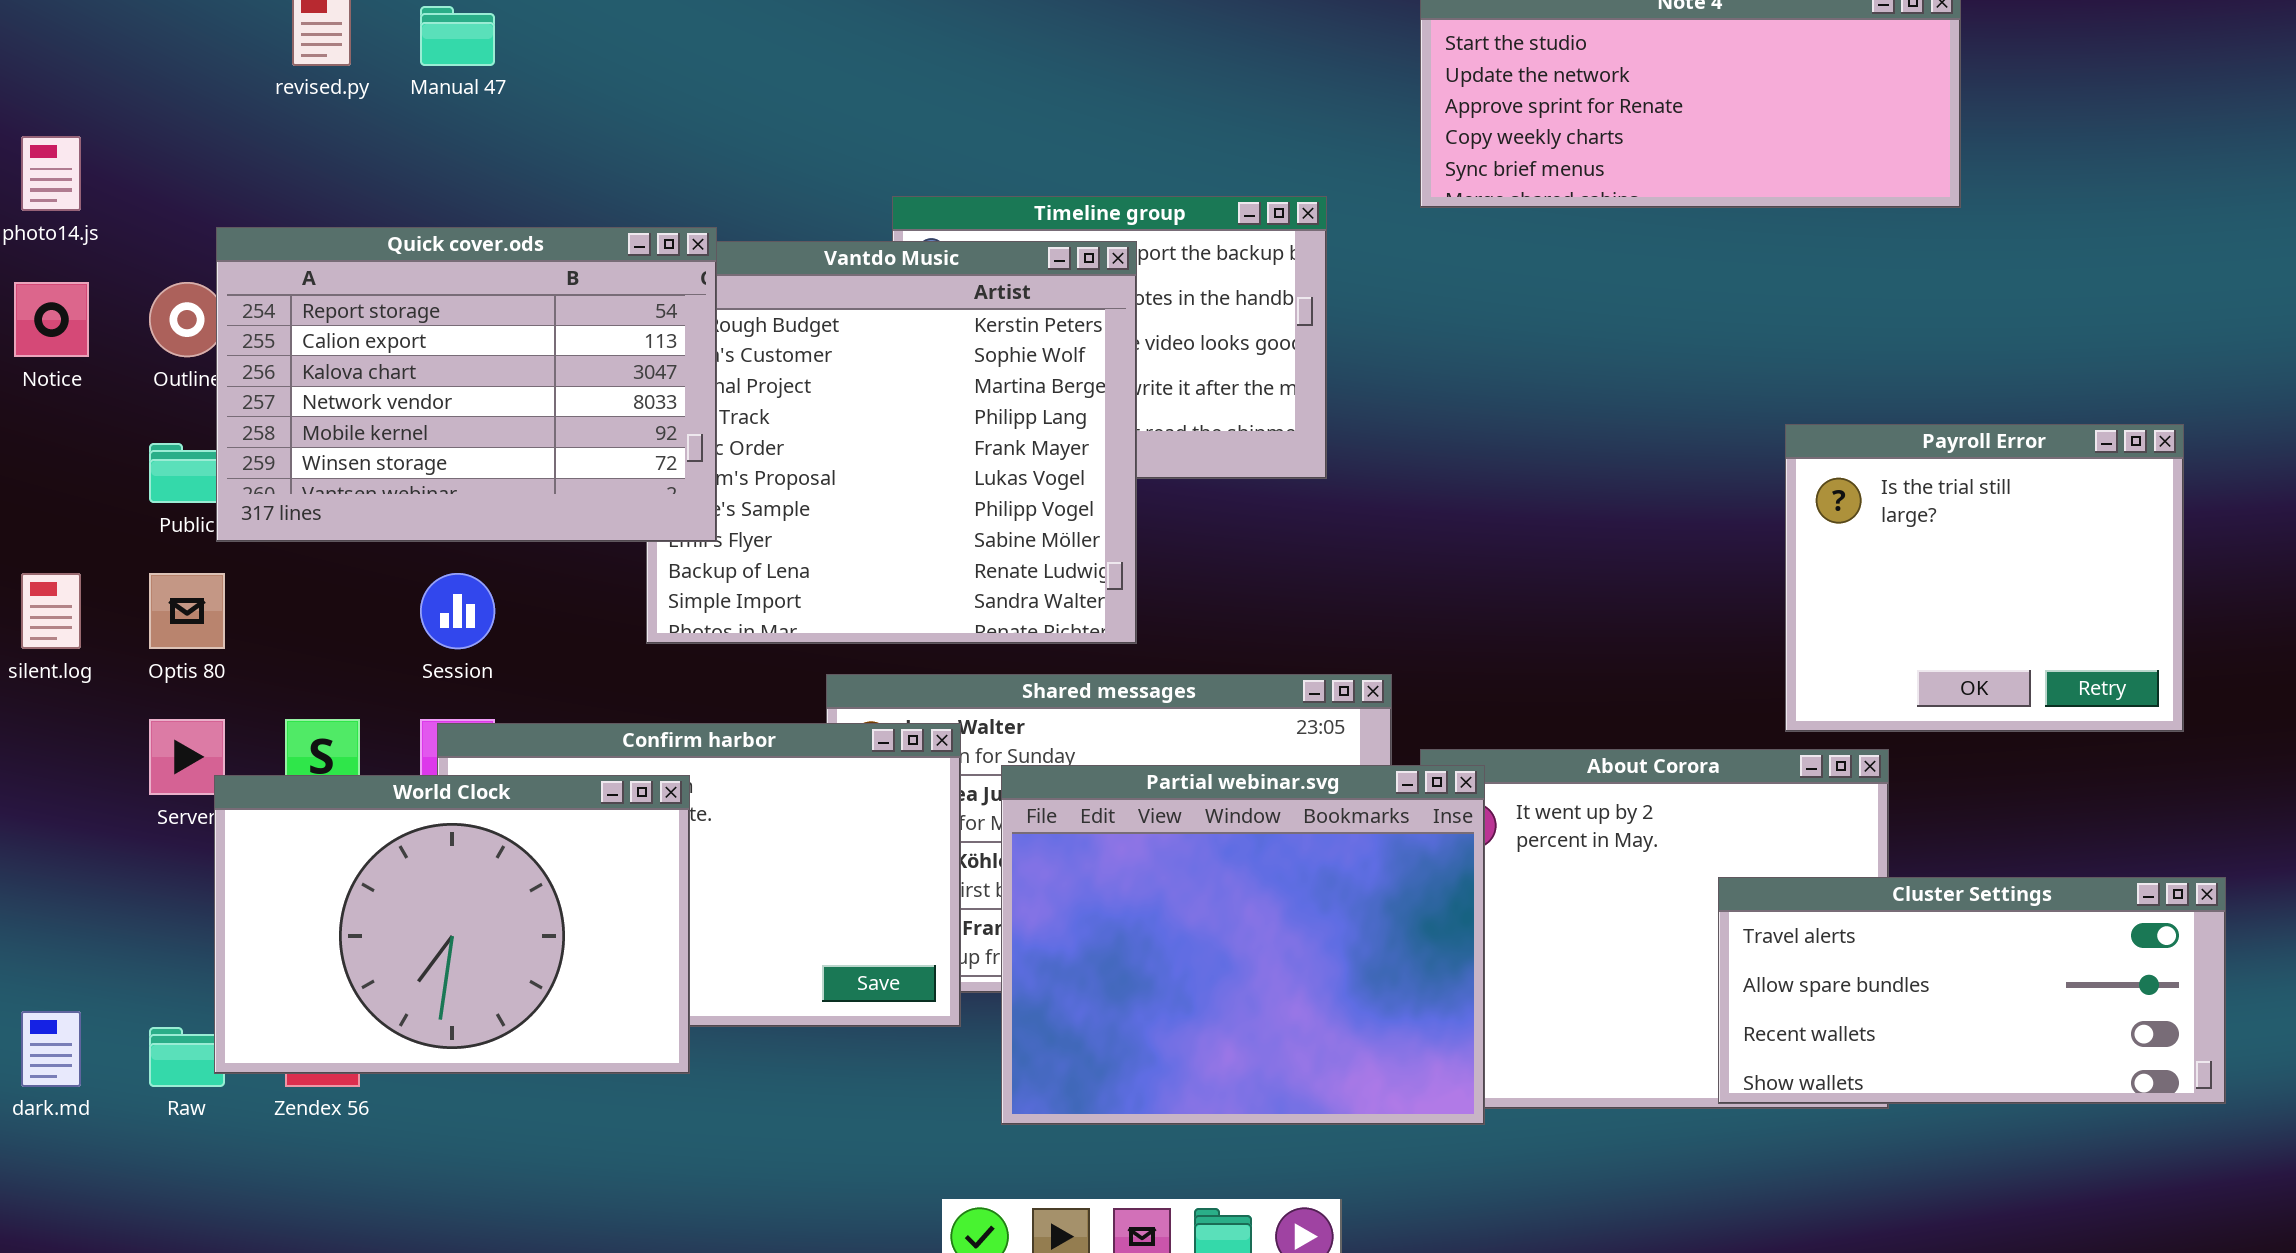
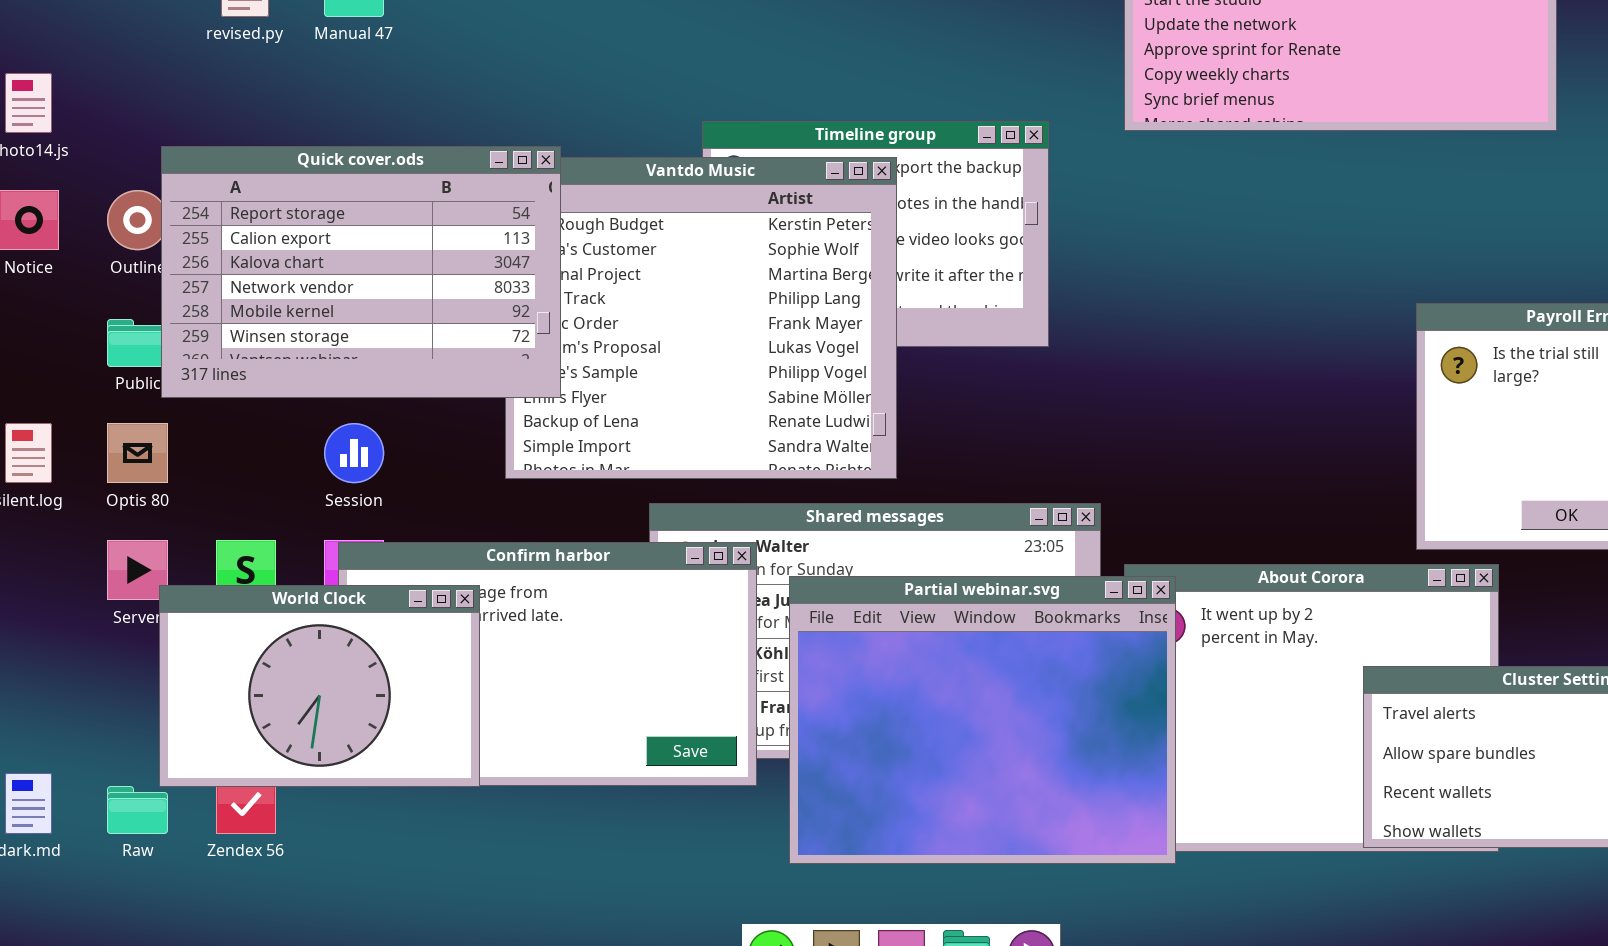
World Clock: [214,775,690,1074] -> [159,585,480,787], resized

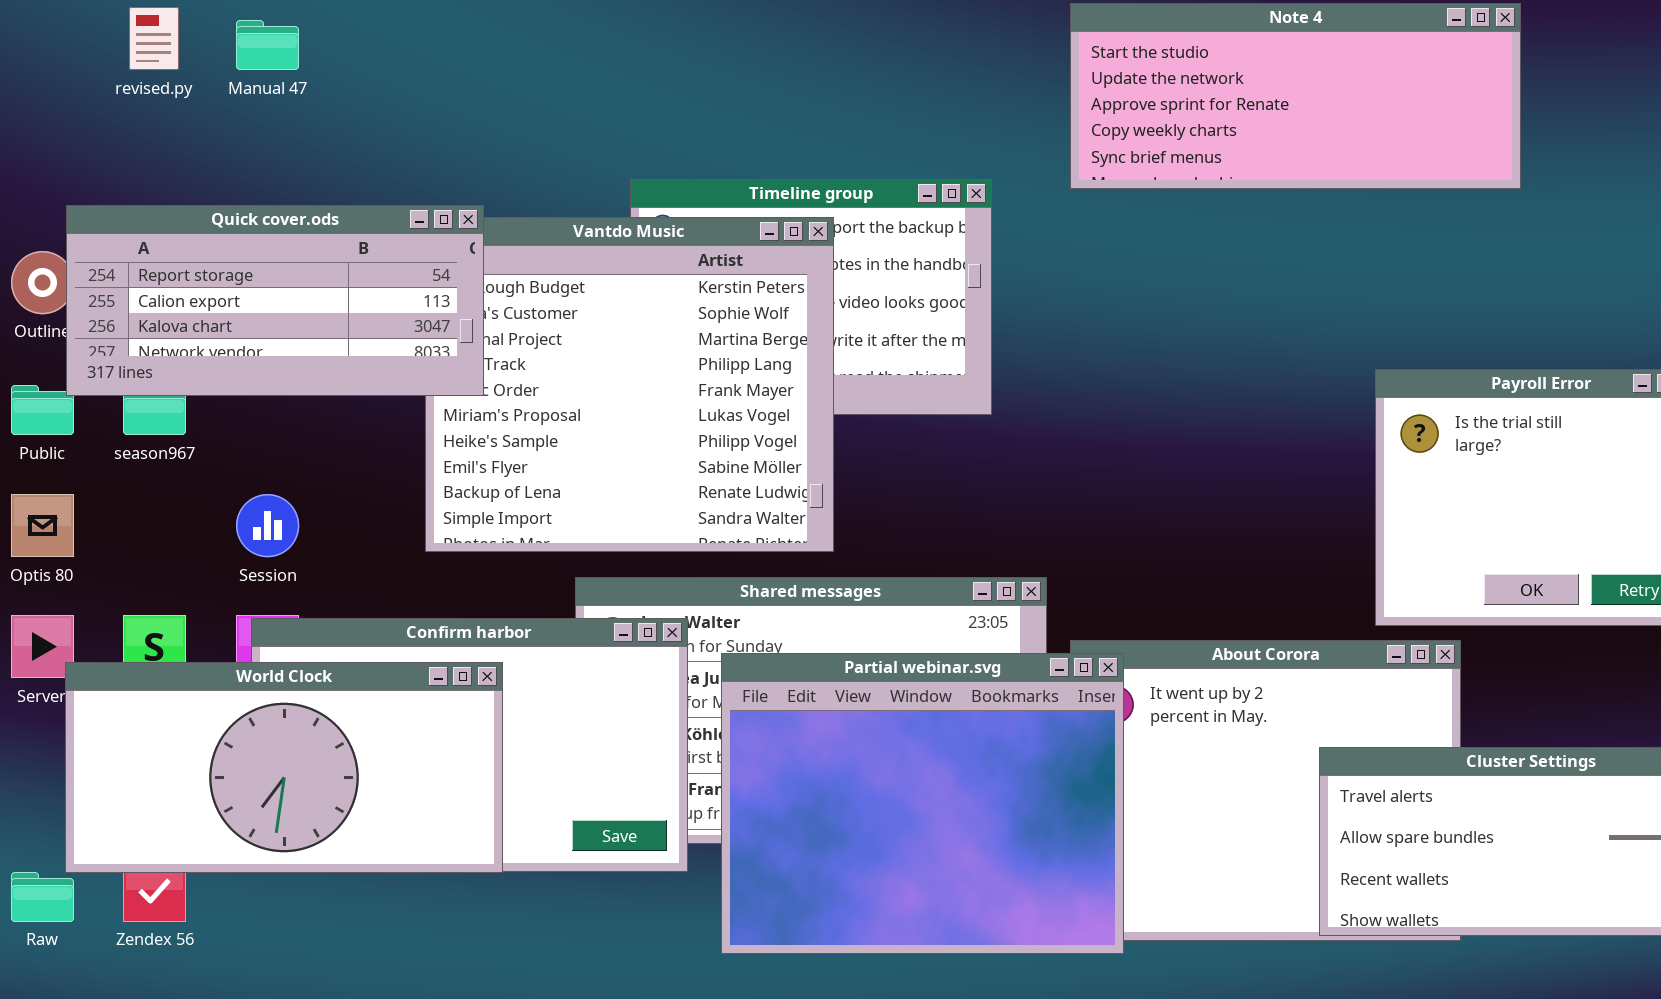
Quick cover.ods: [161,146,561,398] -> [66,205,484,396], resized
World Clock: [159,585,480,787] -> [65,662,503,873], resized

